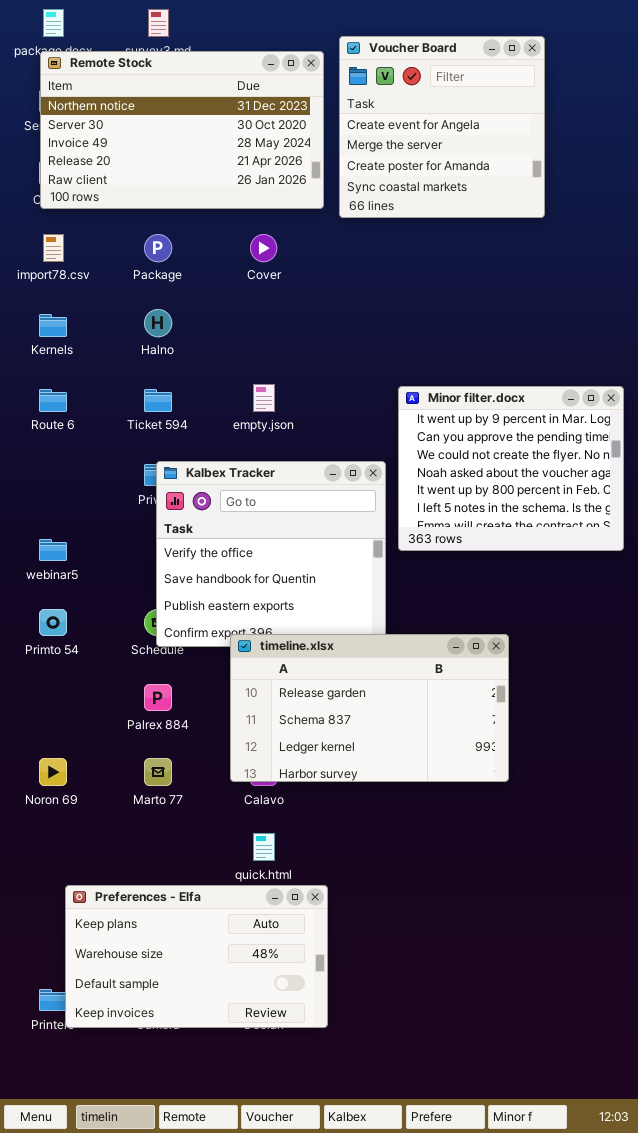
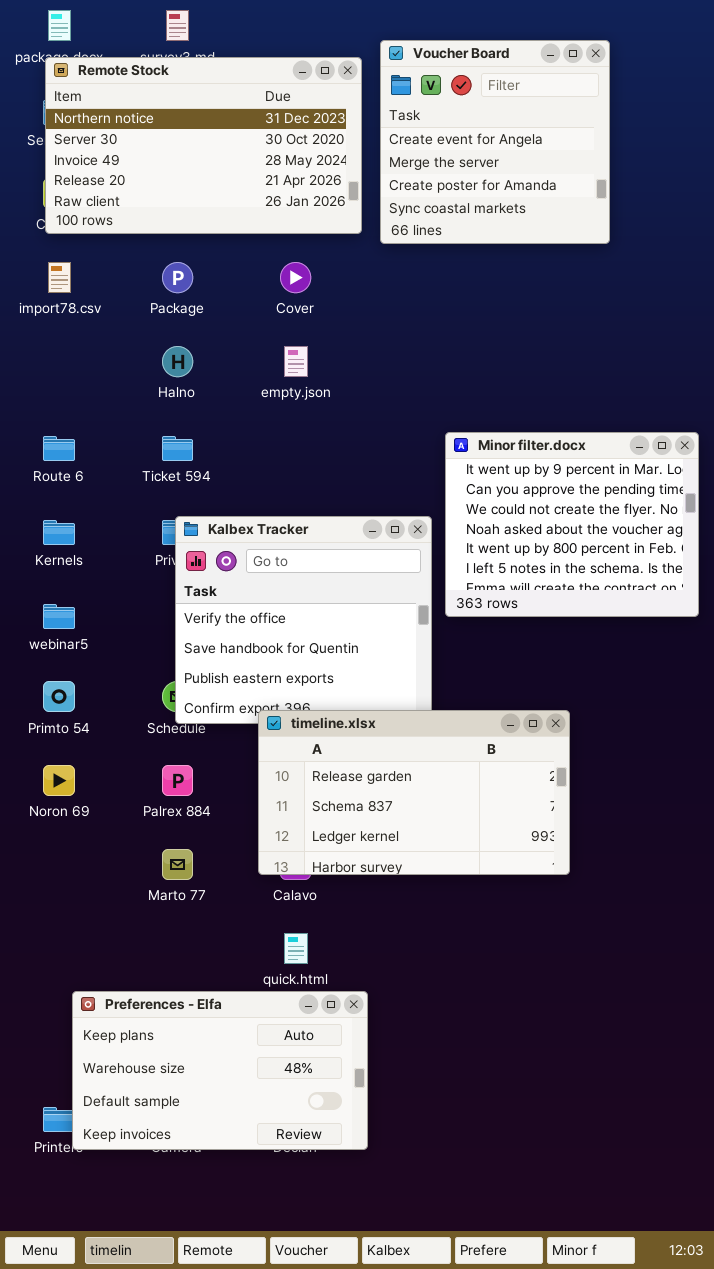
Kernels: [39,314,67,337] -> [43,520,75,545], moved
empty.json: [253,384,275,412] -> [284,346,308,377], moved
Noron 69: [39,758,67,786] -> [43,765,75,796], moved

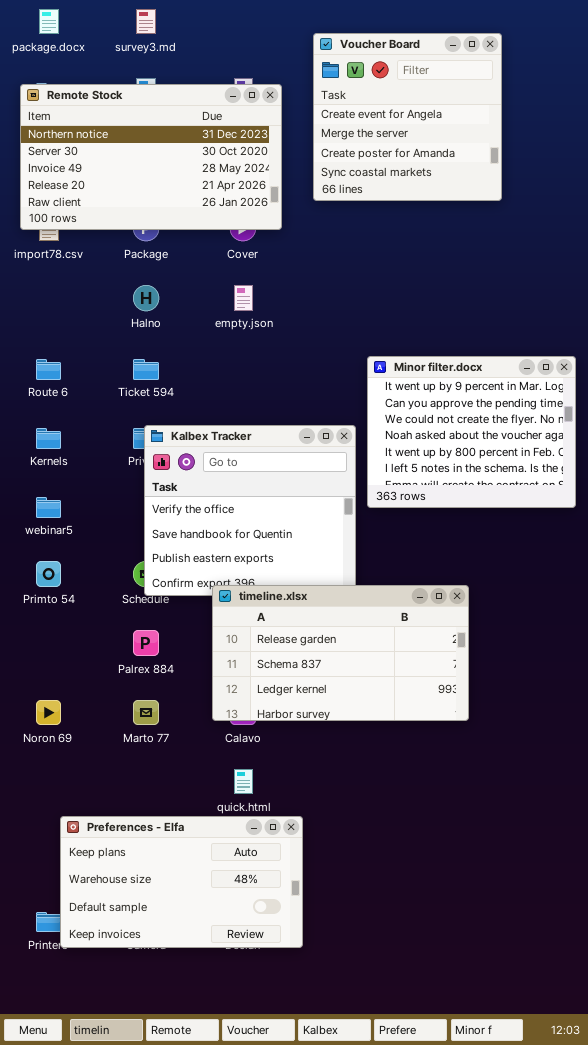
Remote Stock: [45,57,362,234] -> [20,84,282,230], moved
Noron 69: [43,765,75,796] -> [36,700,61,725], moved

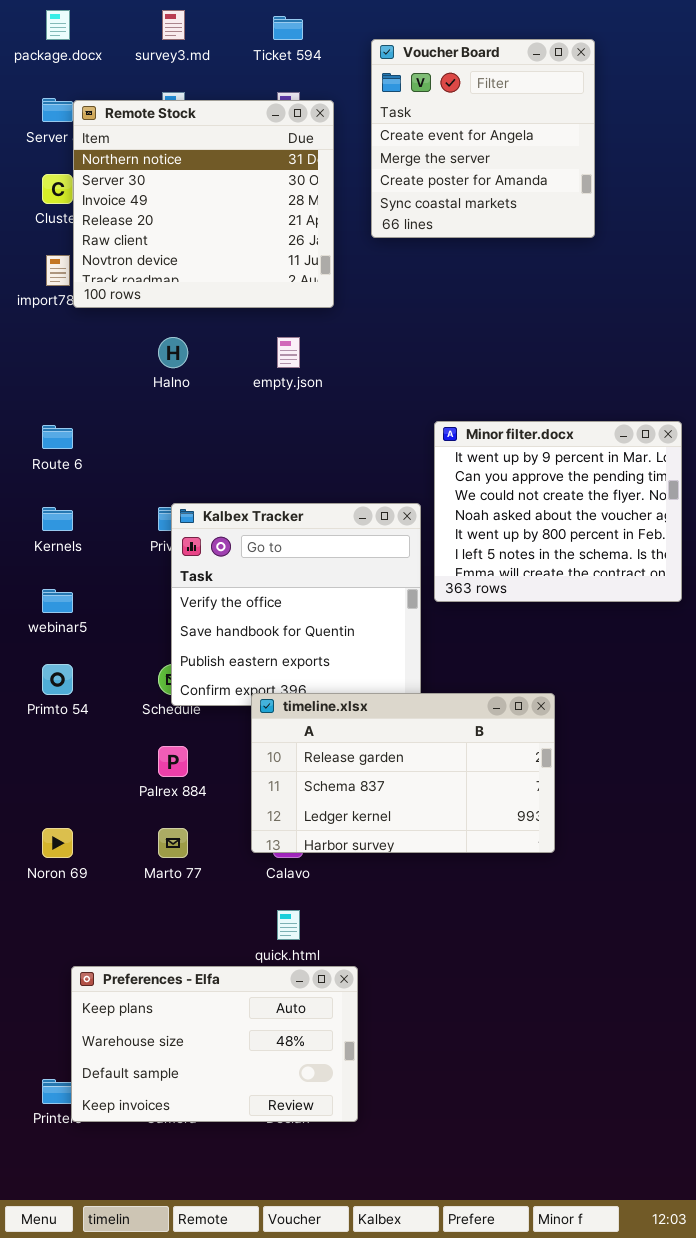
Remote Stock: [20,84,282,230] -> [73,100,334,308], resized
Ticket 594: [133,359,159,380] -> [273,16,303,40], moved

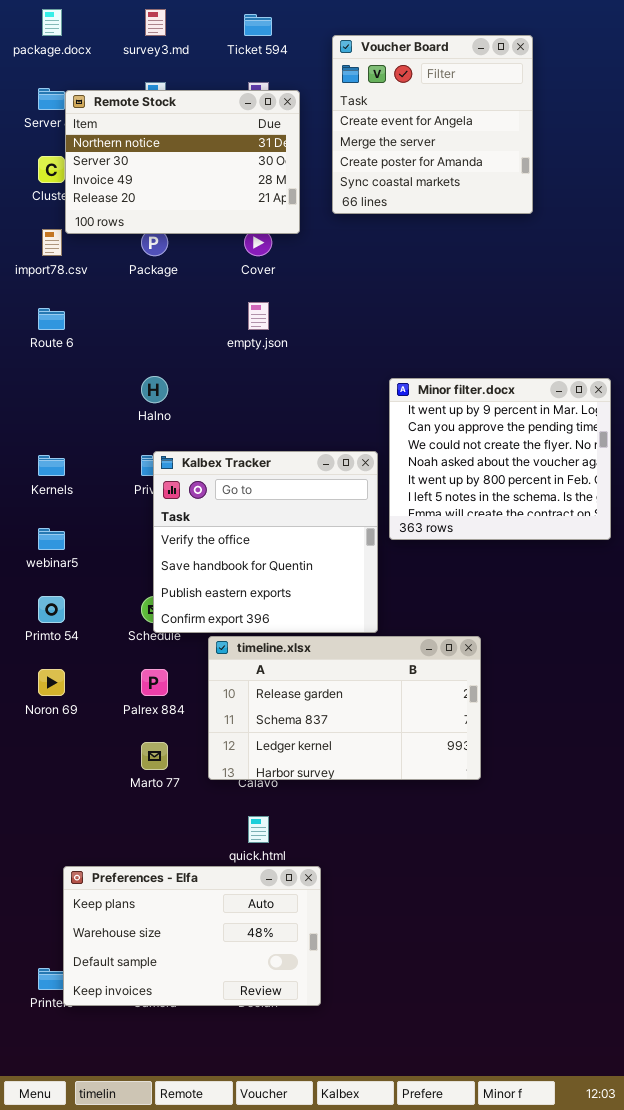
Remote Stock: [73,100,334,308] -> [65,90,300,234], resized
Halno: [158,337,188,368] -> [141,376,168,403], moved
Route 6: [42,425,73,449] -> [38,308,65,330], moved
timeline.xlsx: [251,693,555,853] -> [208,636,481,780], moved
Noron 69: [42,828,73,858] -> [38,669,65,696], moved

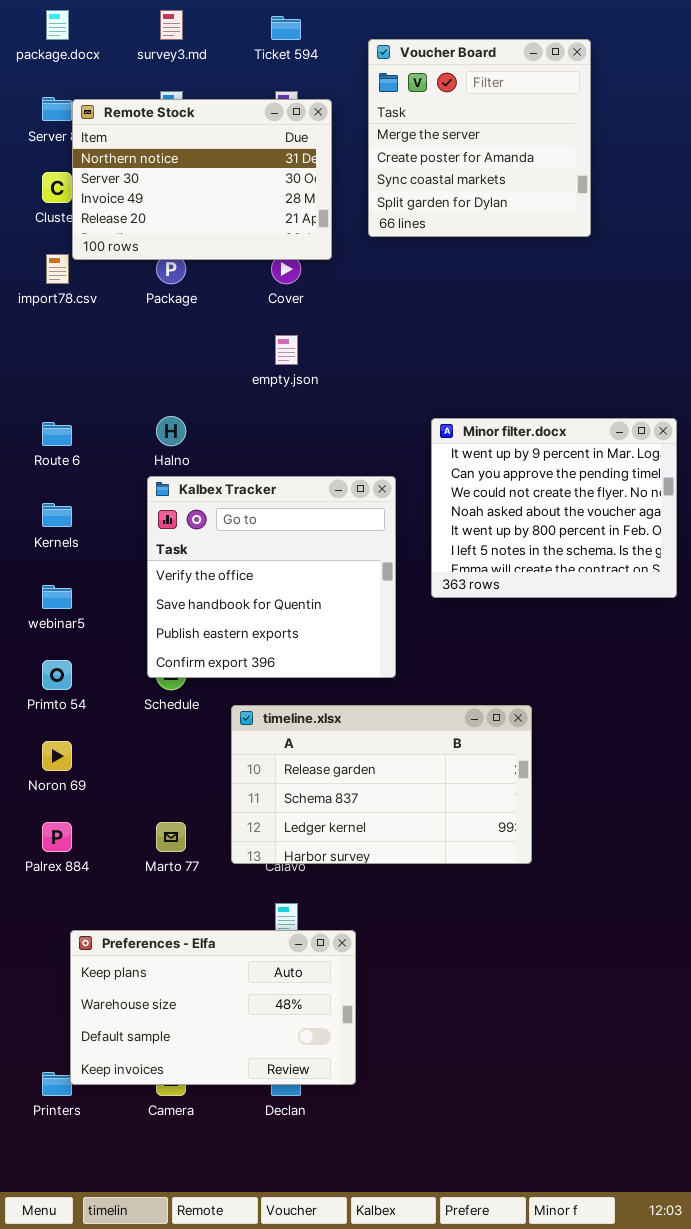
Voucher Board: [332,35,533,214] -> [368,39,591,237], scrolled down 1 row
Route 6: [38,308,65,330] -> [42,422,72,446], moved
Kalbex Tracker: [153,451,378,633] -> [147,476,396,678], moved
Palrex 884: [141,669,168,696] -> [42,822,72,852], moved
Preferences - Elfa: [63,866,321,1006] -> [70,930,356,1085], moved

